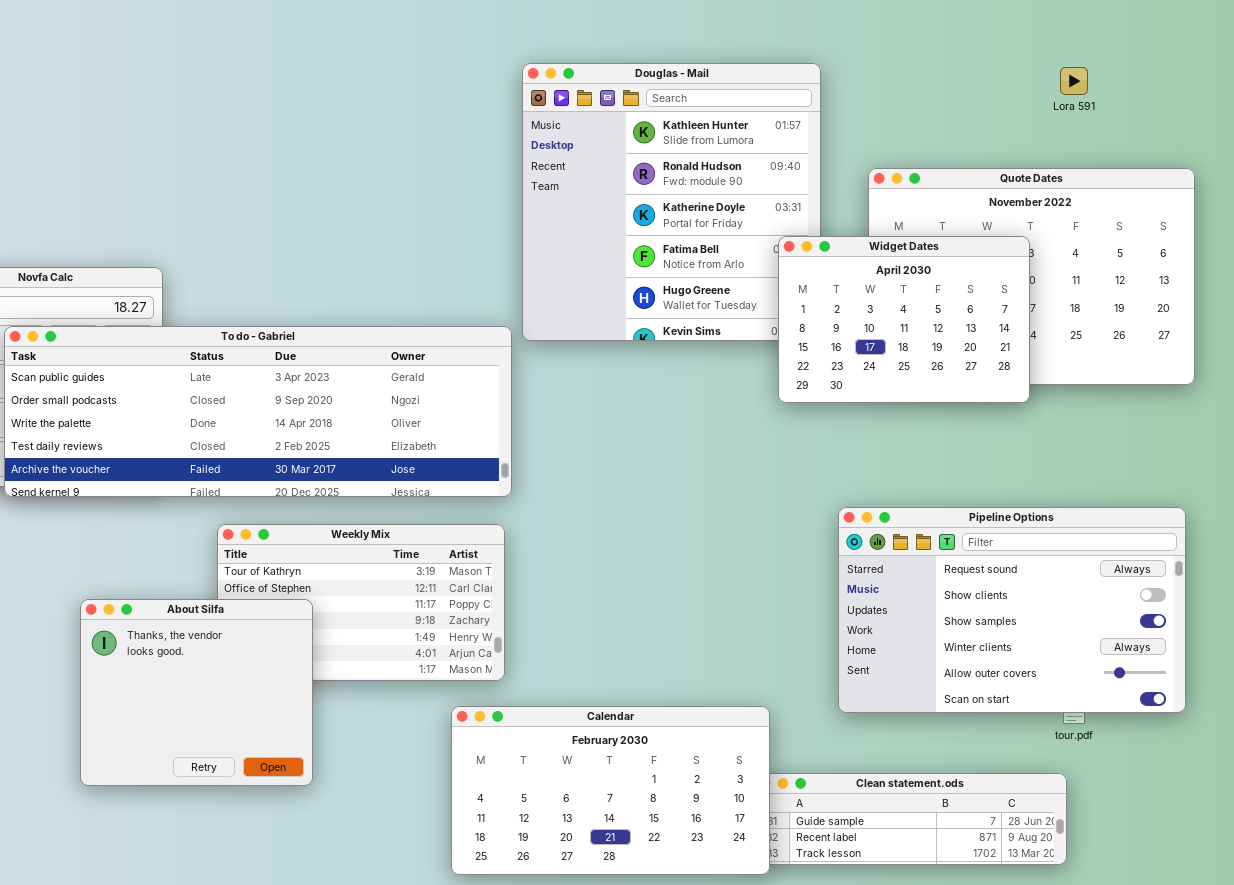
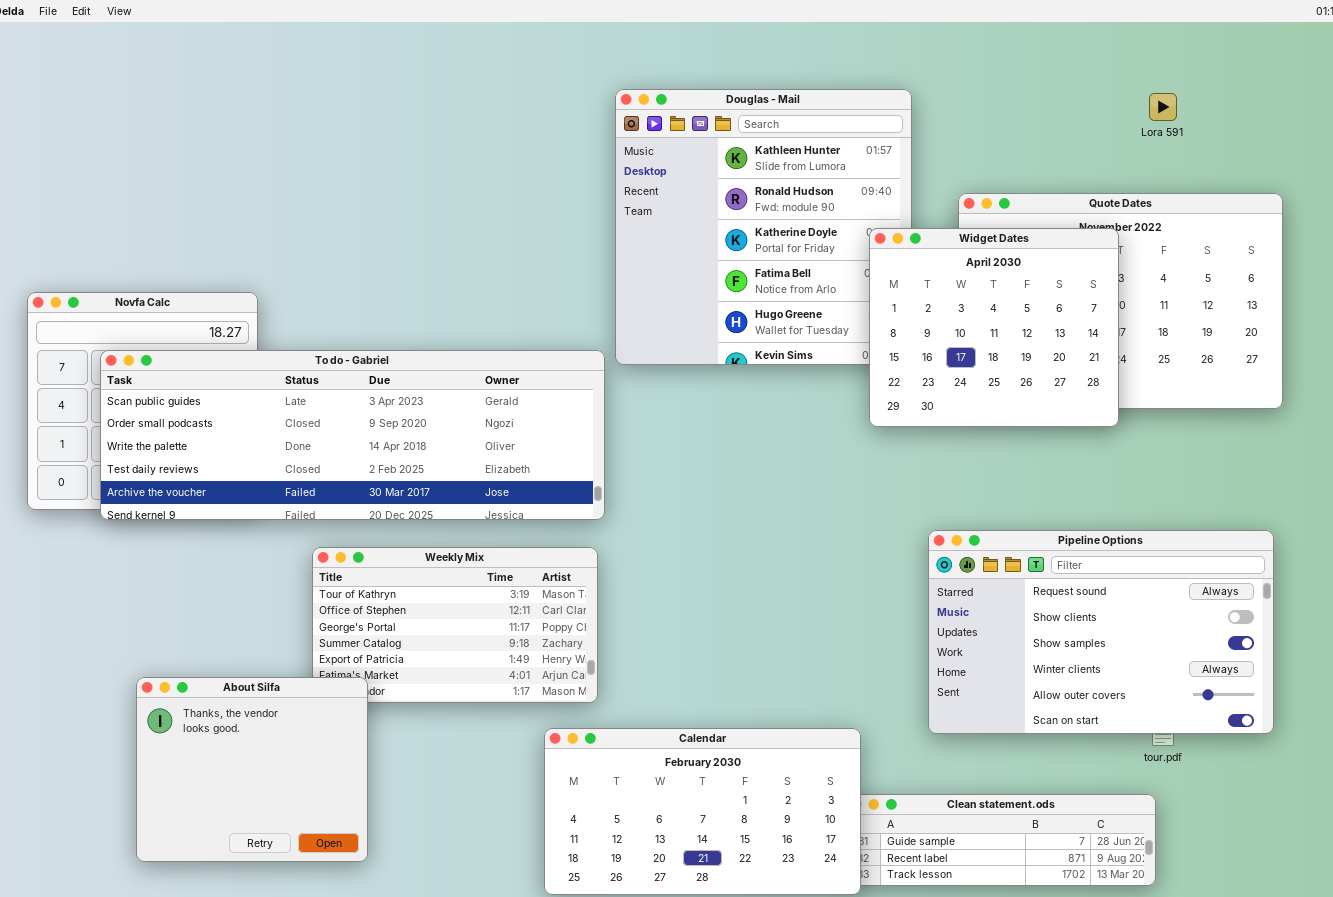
Widget Dates: [778,236,1030,403] -> [869,228,1119,427], resized
About Silfa: [80,599,313,786] -> [136,677,368,862], moved

